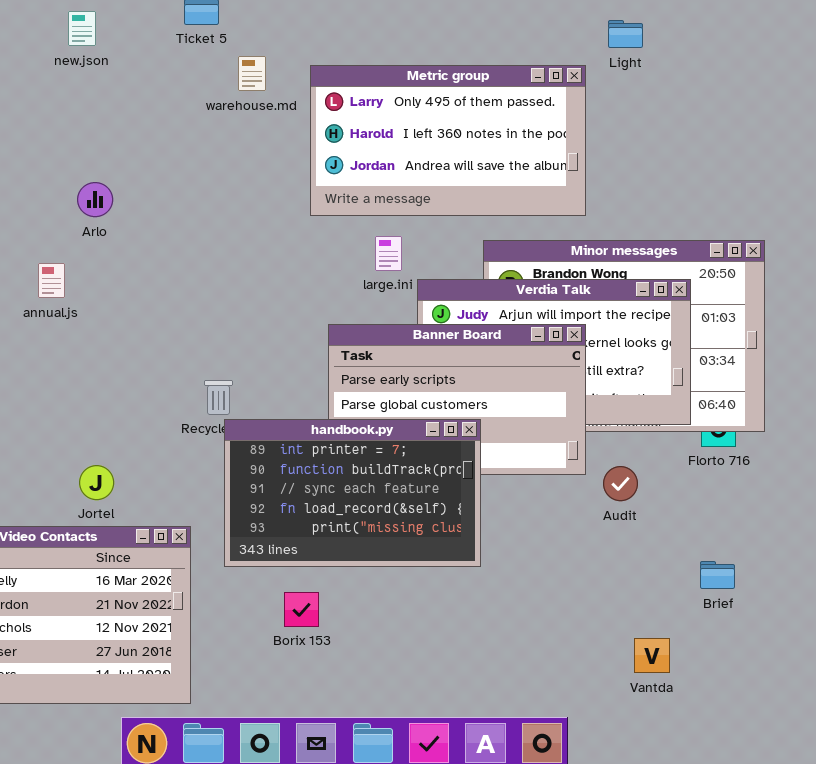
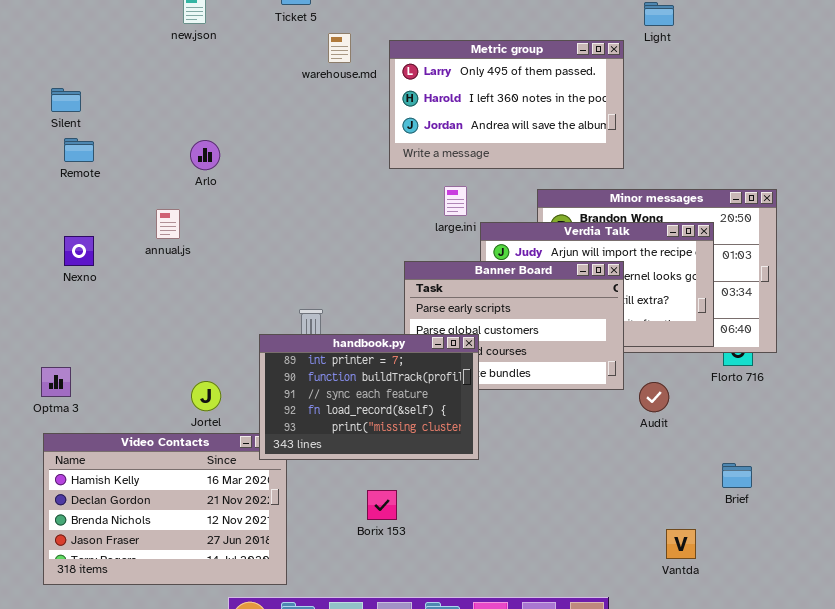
handbook.py: [224,419,481,567] -> [259,334,479,460], moved

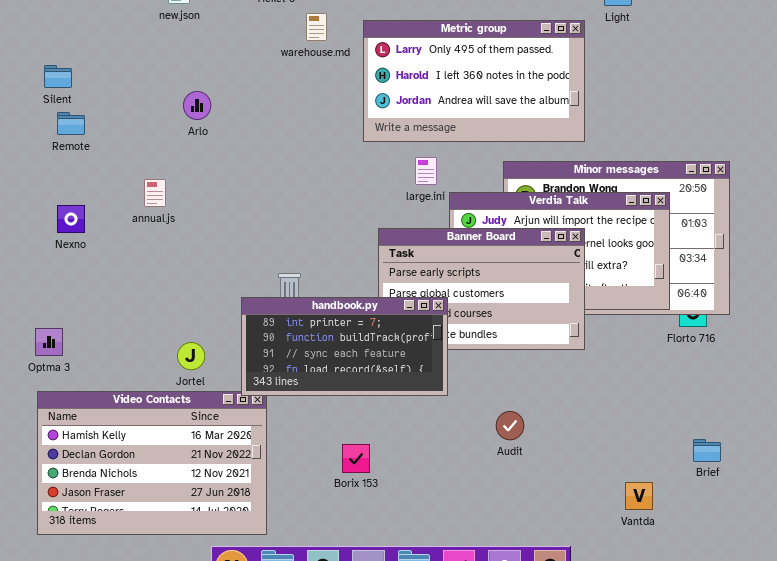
Arlo: [190,140,220,170] -> [183,91,211,120], moved
handbook.py: [259,334,479,460] -> [241,297,448,396], resized
Audit: [639,382,669,412] -> [496,411,524,440], moved
Brief: [722,463,752,488] -> [693,439,721,462], moved

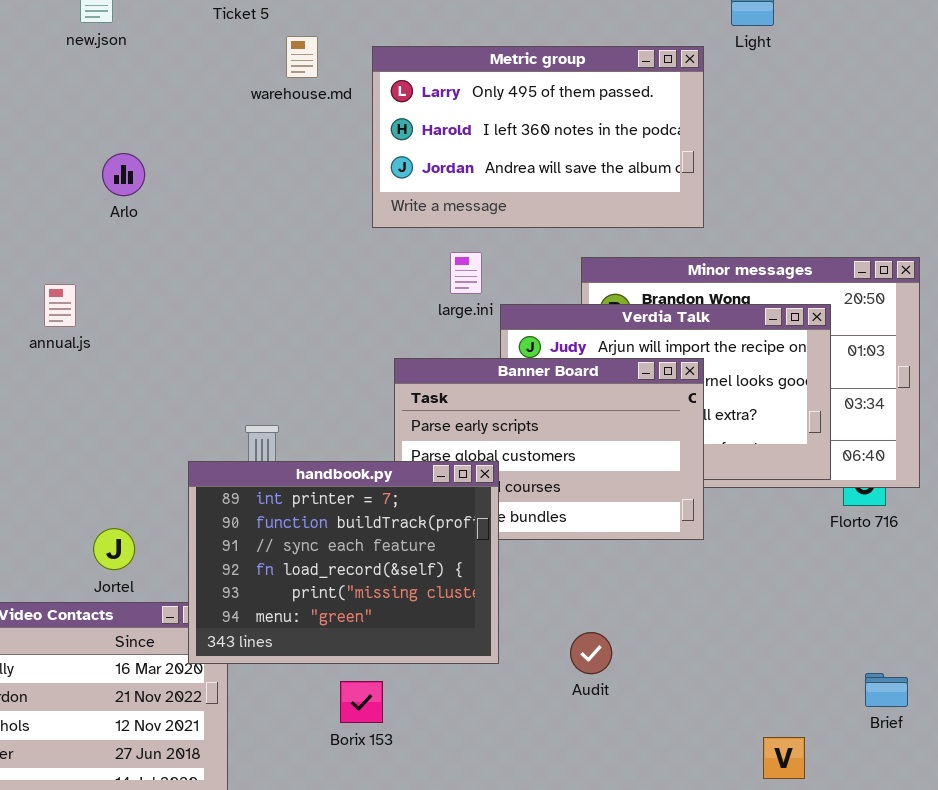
handbook.py: [241,297,448,396] -> [188,461,499,664], resized

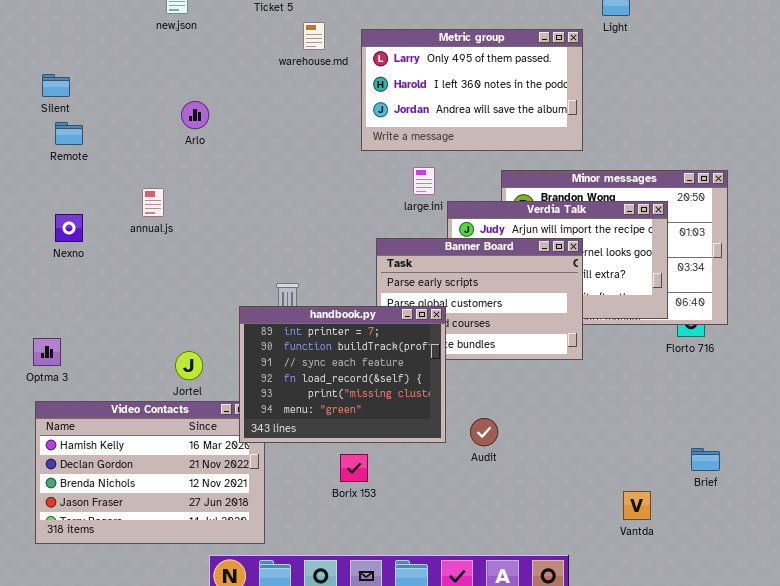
Audit: [570,632,612,674] -> [470,418,498,446], moved

